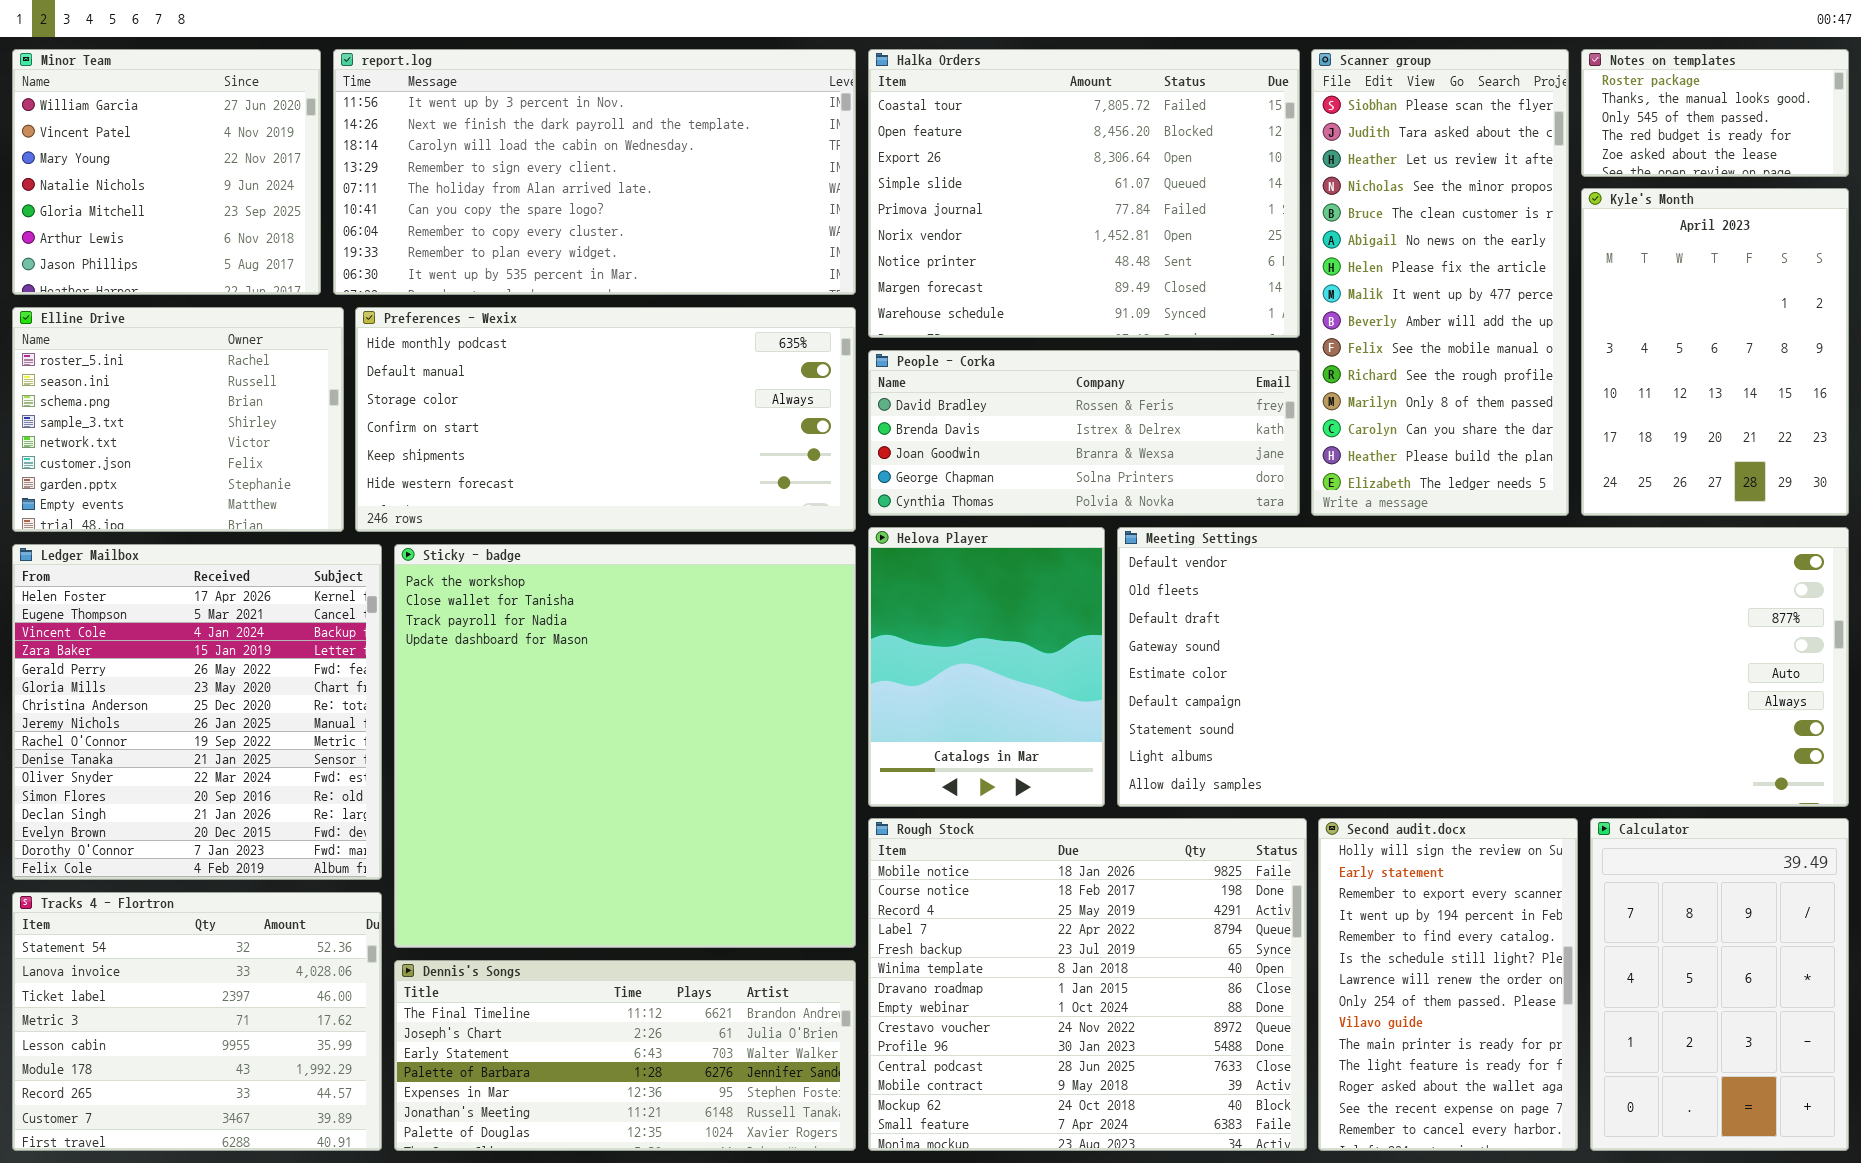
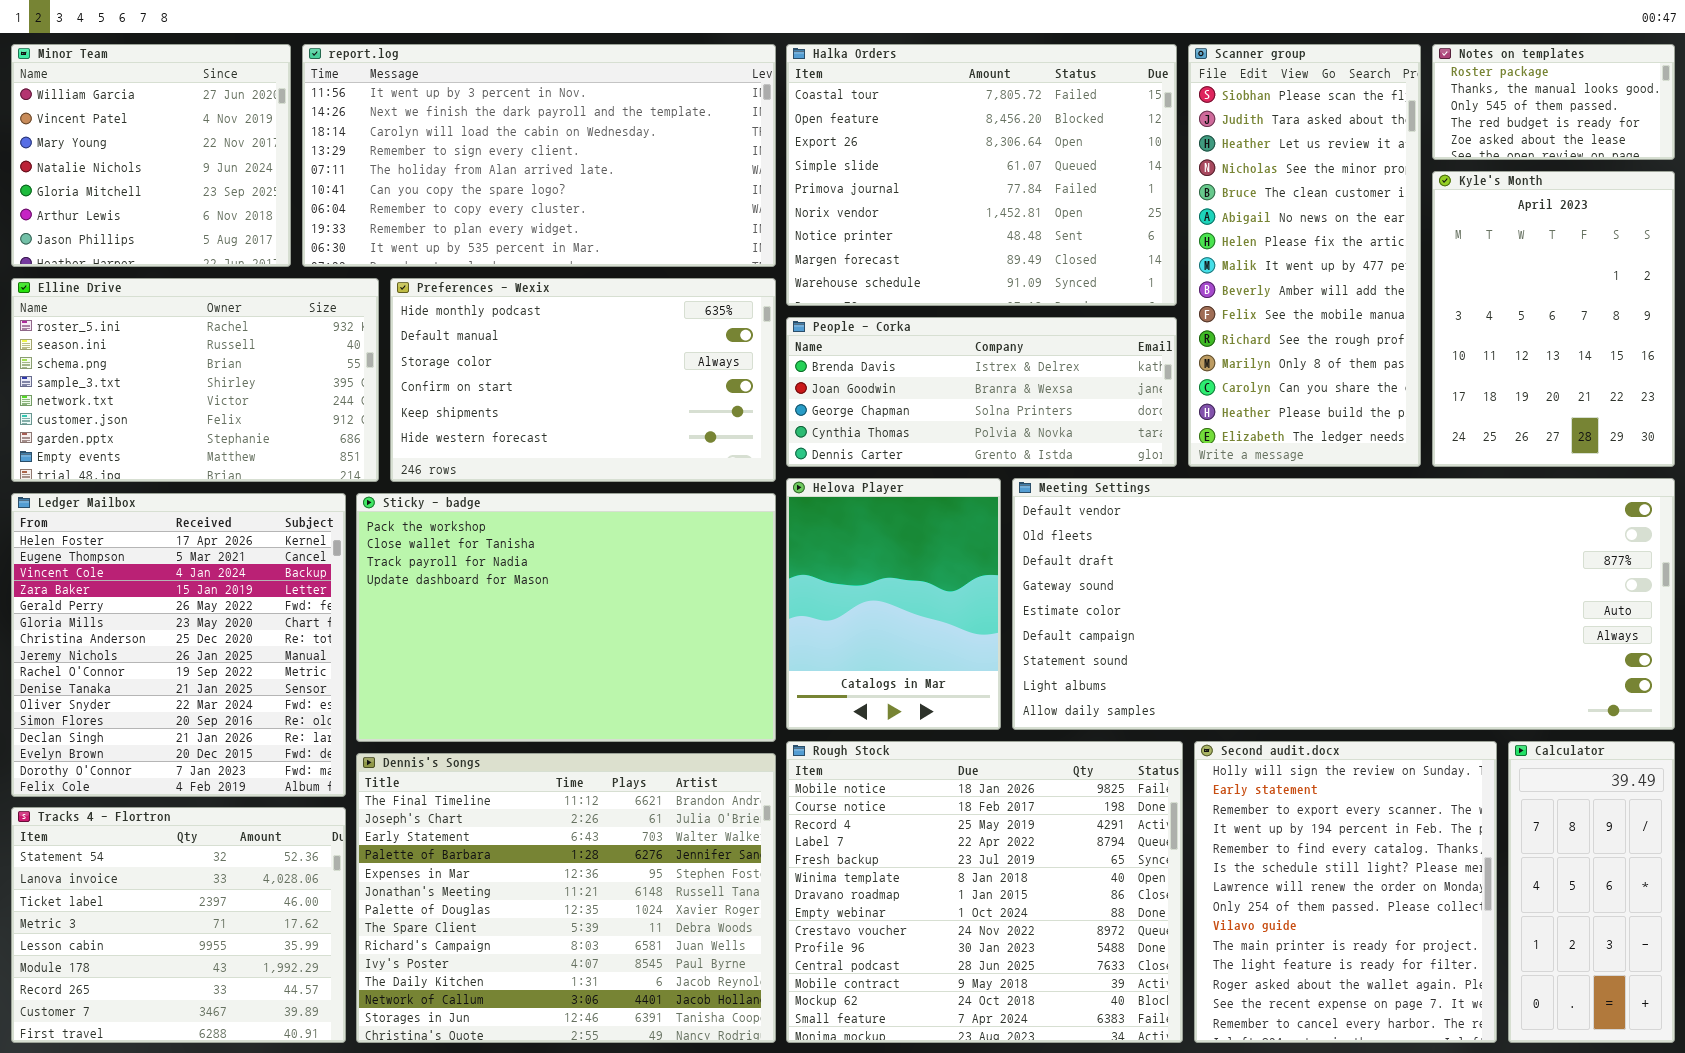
Elline Drive: [12,307,344,532] -> [11,278,379,482], resized
Preferences - Wexix: [355,307,856,532] -> [390,278,776,482], resized
People - Corka: [868,350,1300,516] -> [786,317,1177,467], scrolled down 1 row
Sticky - badge: [394,544,856,948] -> [356,493,776,742], resized
Second audit.docx: [1318,818,1578,1151] -> [1194,741,1497,1043], resized
Calculator: [1590,818,1849,1151] -> [1508,741,1675,1043], resized
Dennis's Songs: [394,960,856,1151] -> [356,753,776,1043], resized

